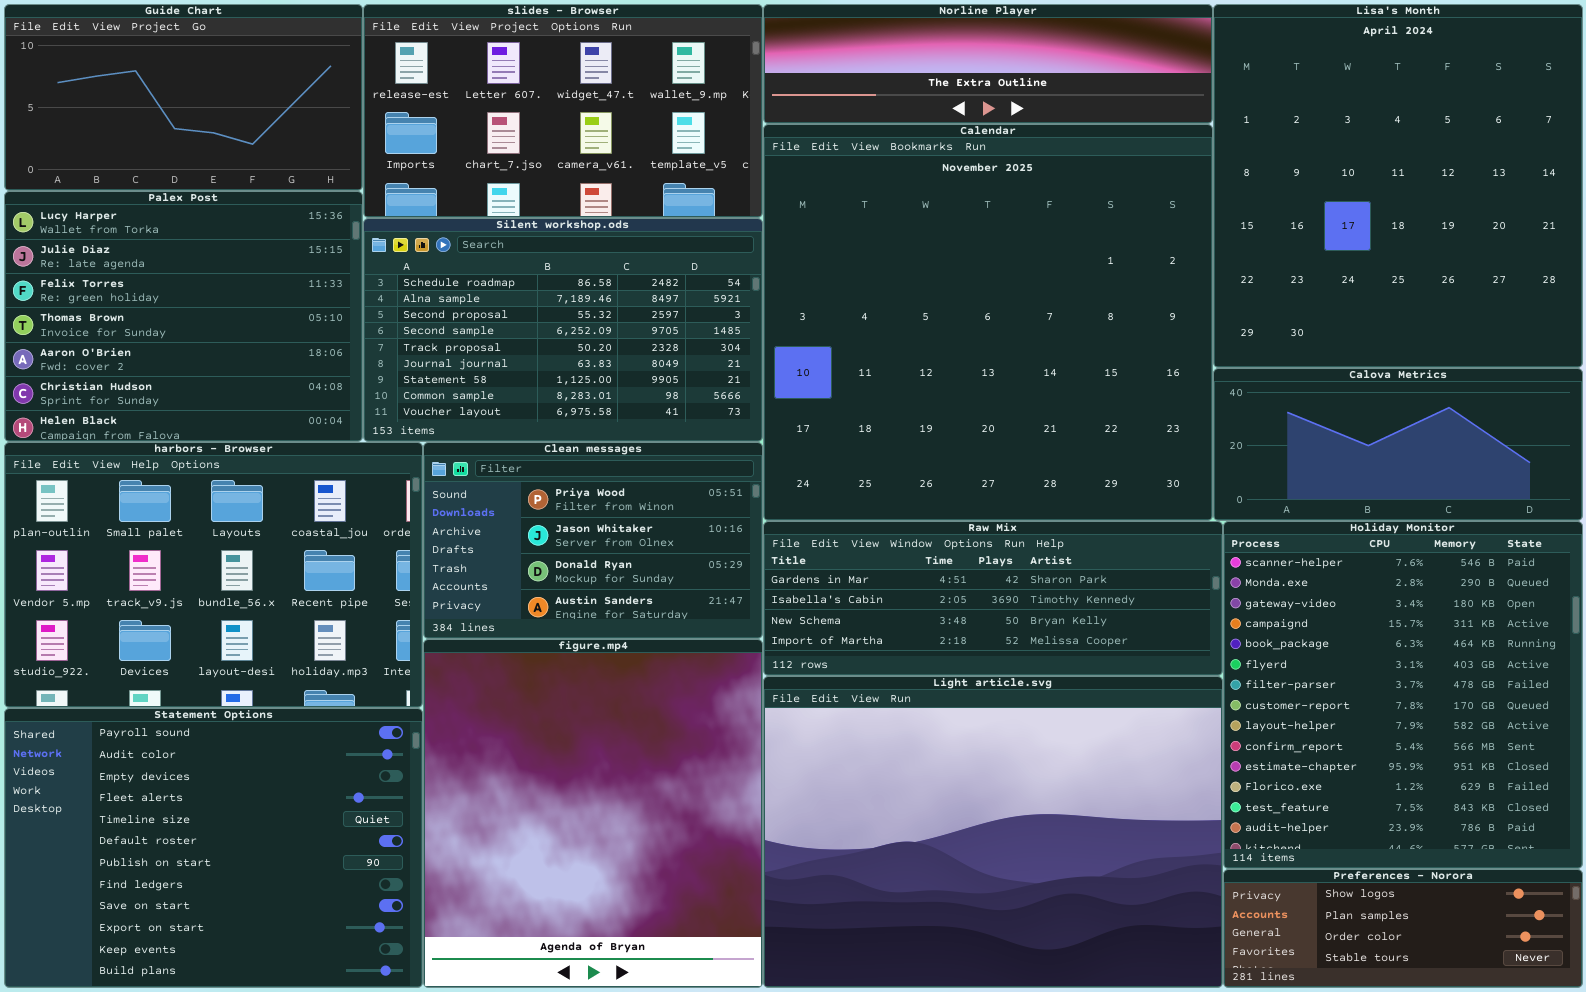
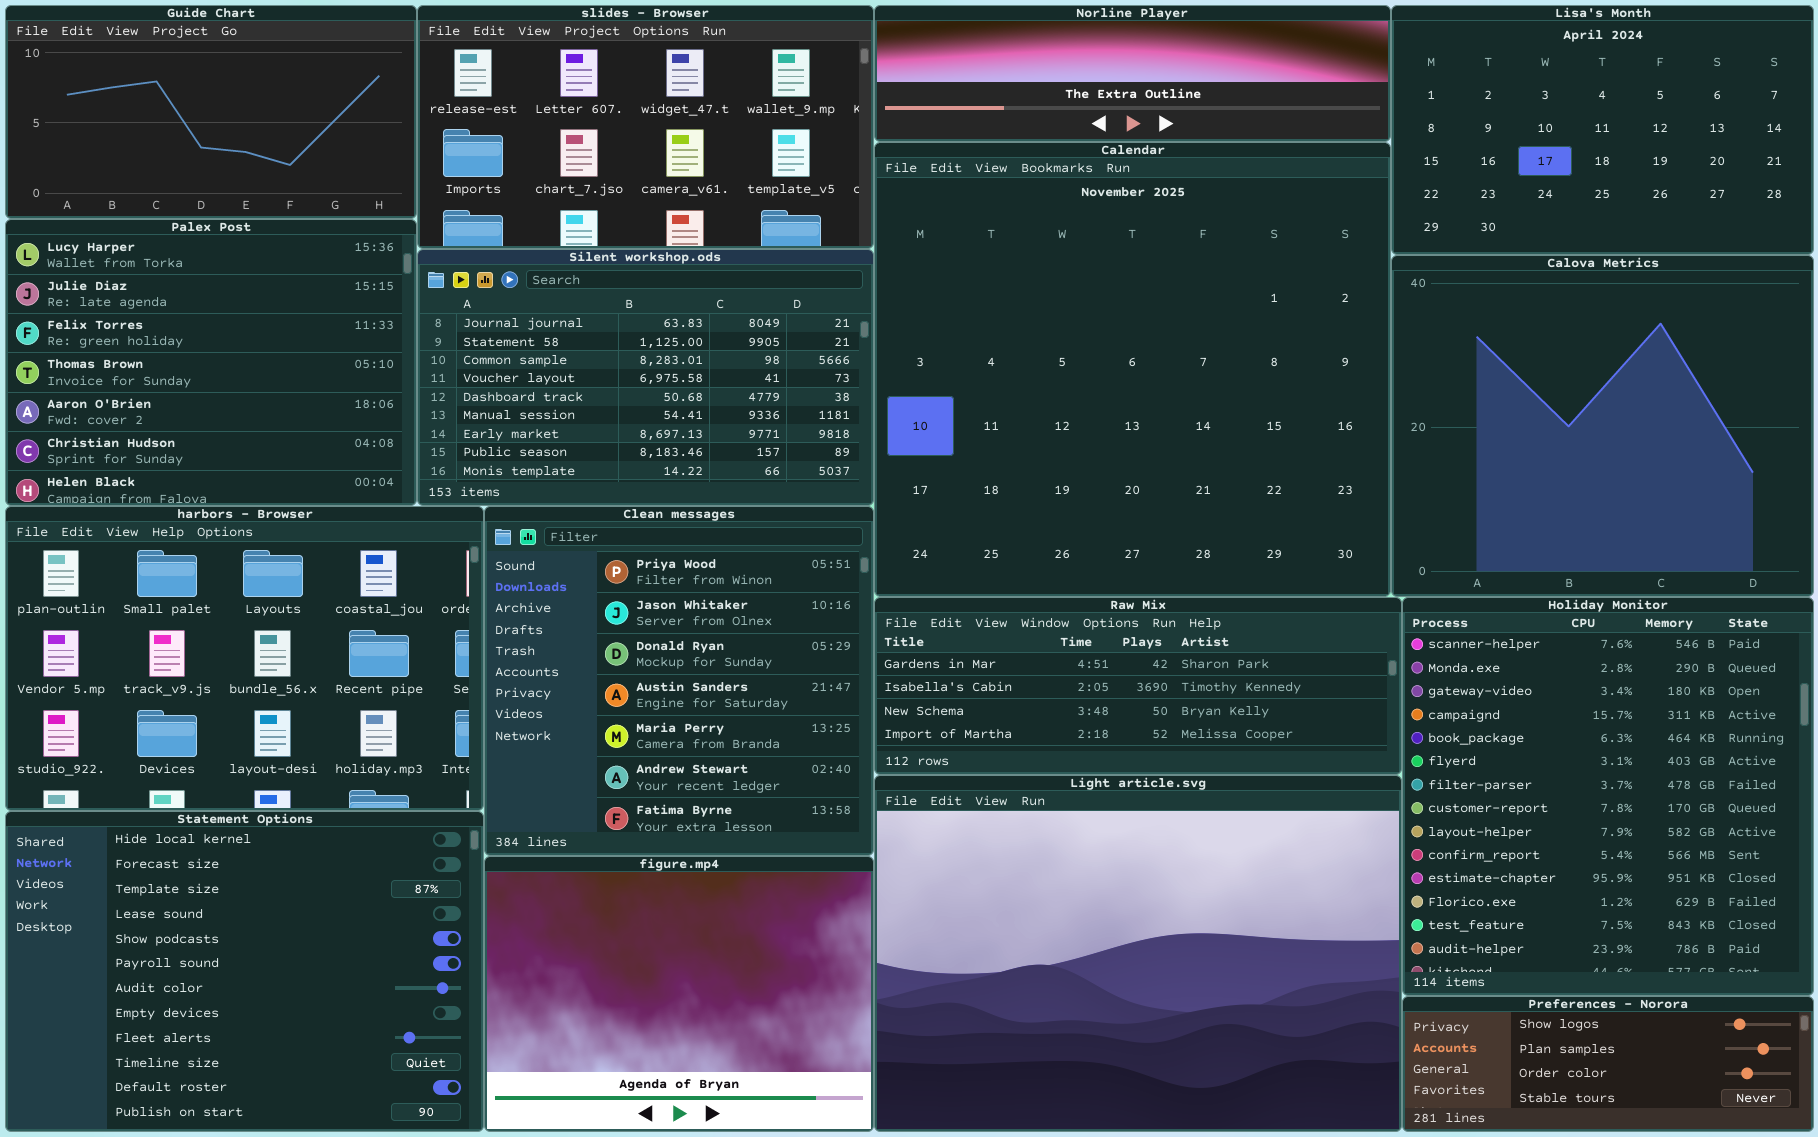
Lisa's Month: [1213,4,1583,368] -> [1391,5,1814,255], resized
Silent workshop.ods: [363,218,763,442] -> [417,249,874,506], scrolled down 5 rows
Calova Metrics: [1213,368,1583,521] -> [1391,255,1814,597], resized
Clean messages: [423,442,763,639] -> [484,506,874,856], resized
figure.mp4: [423,639,763,988] -> [484,856,874,1132], resized
Statement Options: [4,708,423,988] -> [5,811,484,1132], scrolled up 5 rows

